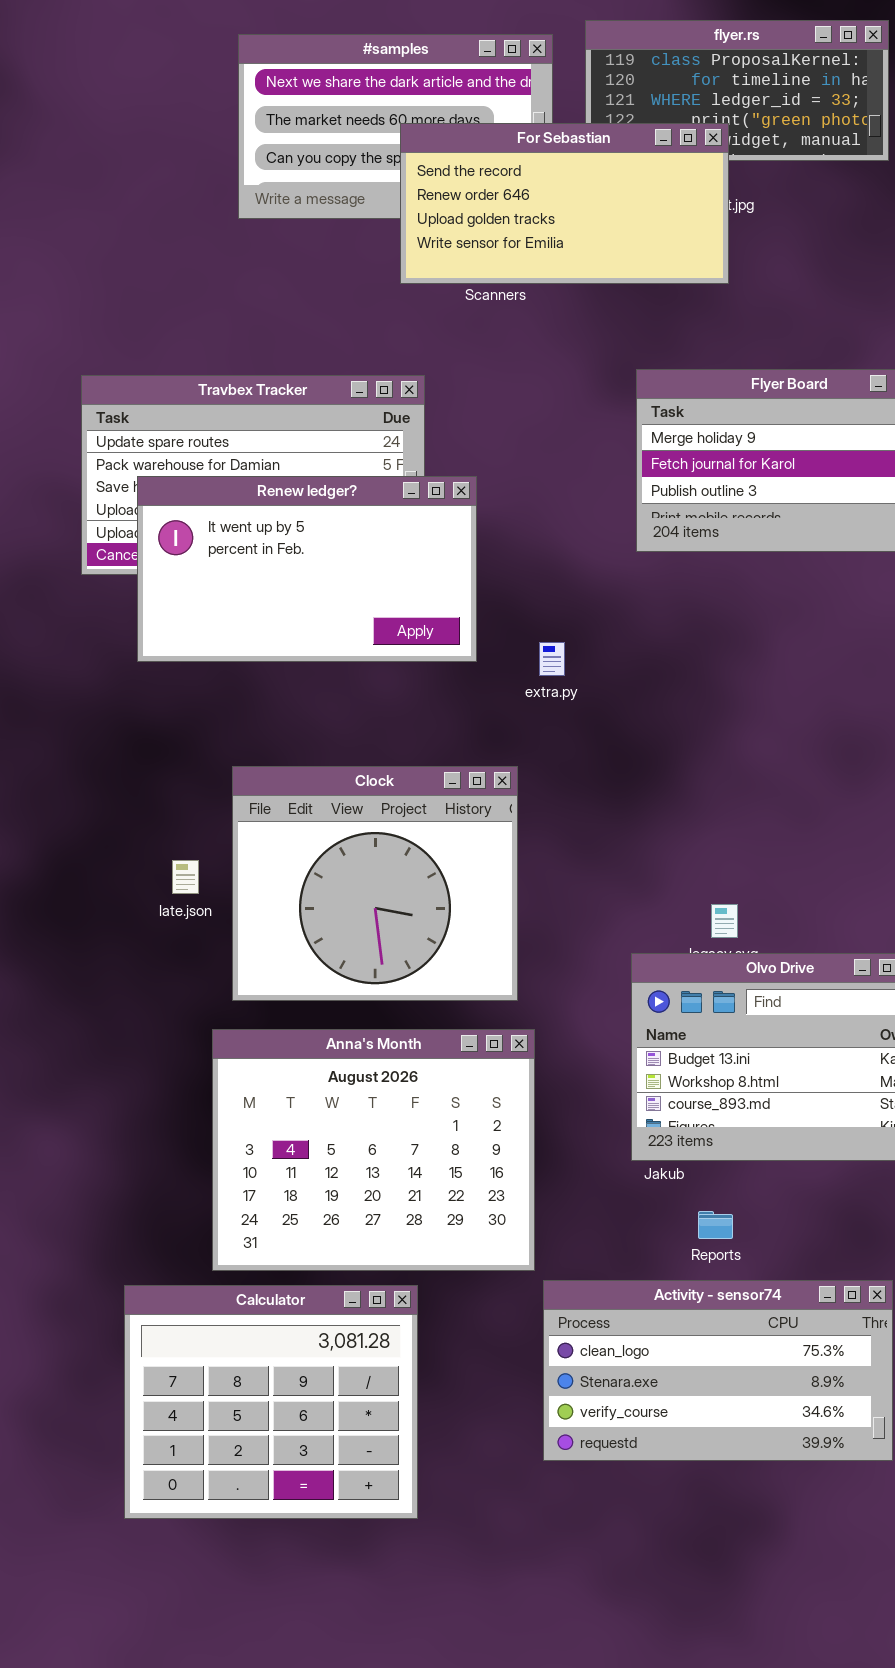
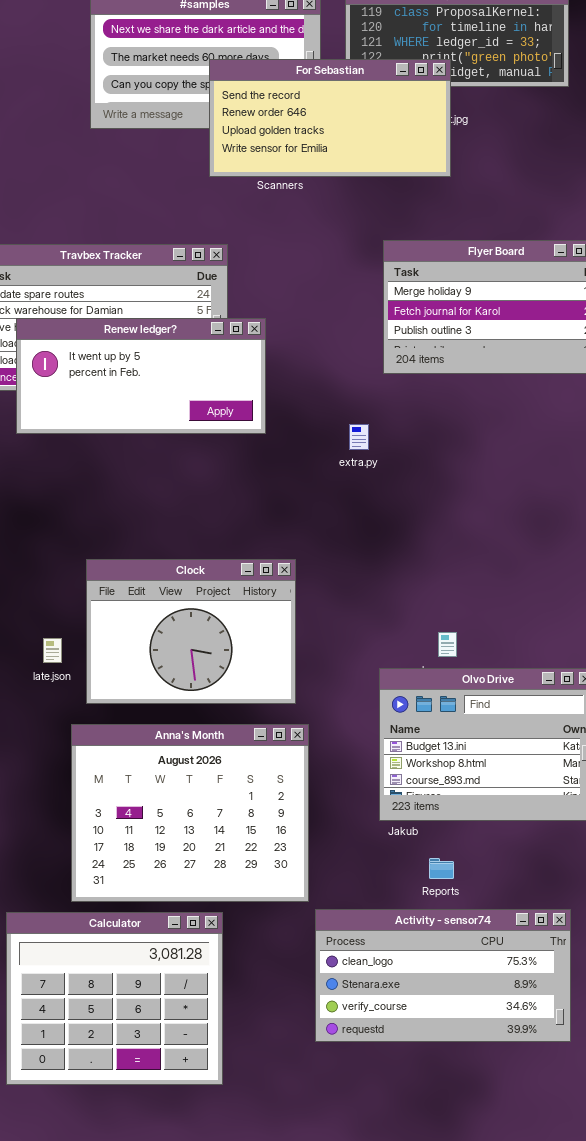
Renew ledger?: [137,476,477,662] -> [16,318,266,434], resized
extra.py: [539,642,565,676] -> [349,424,369,450], moved
Clock: [232,766,518,1001] -> [86,559,296,704], resized
late.json: [172,860,199,894] -> [43,638,62,663], moved

